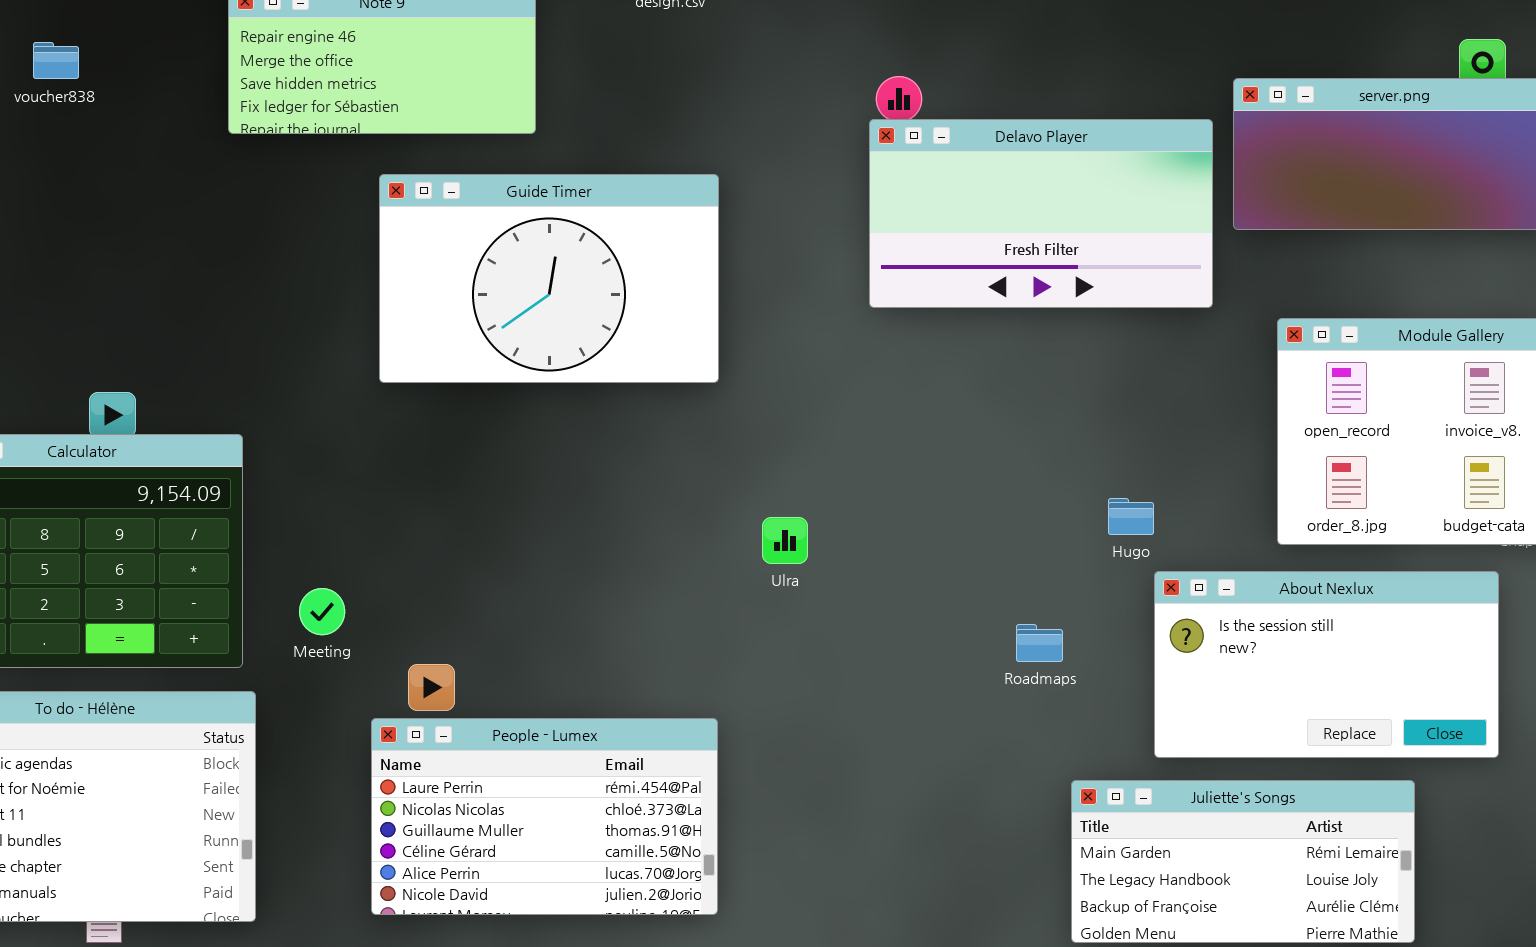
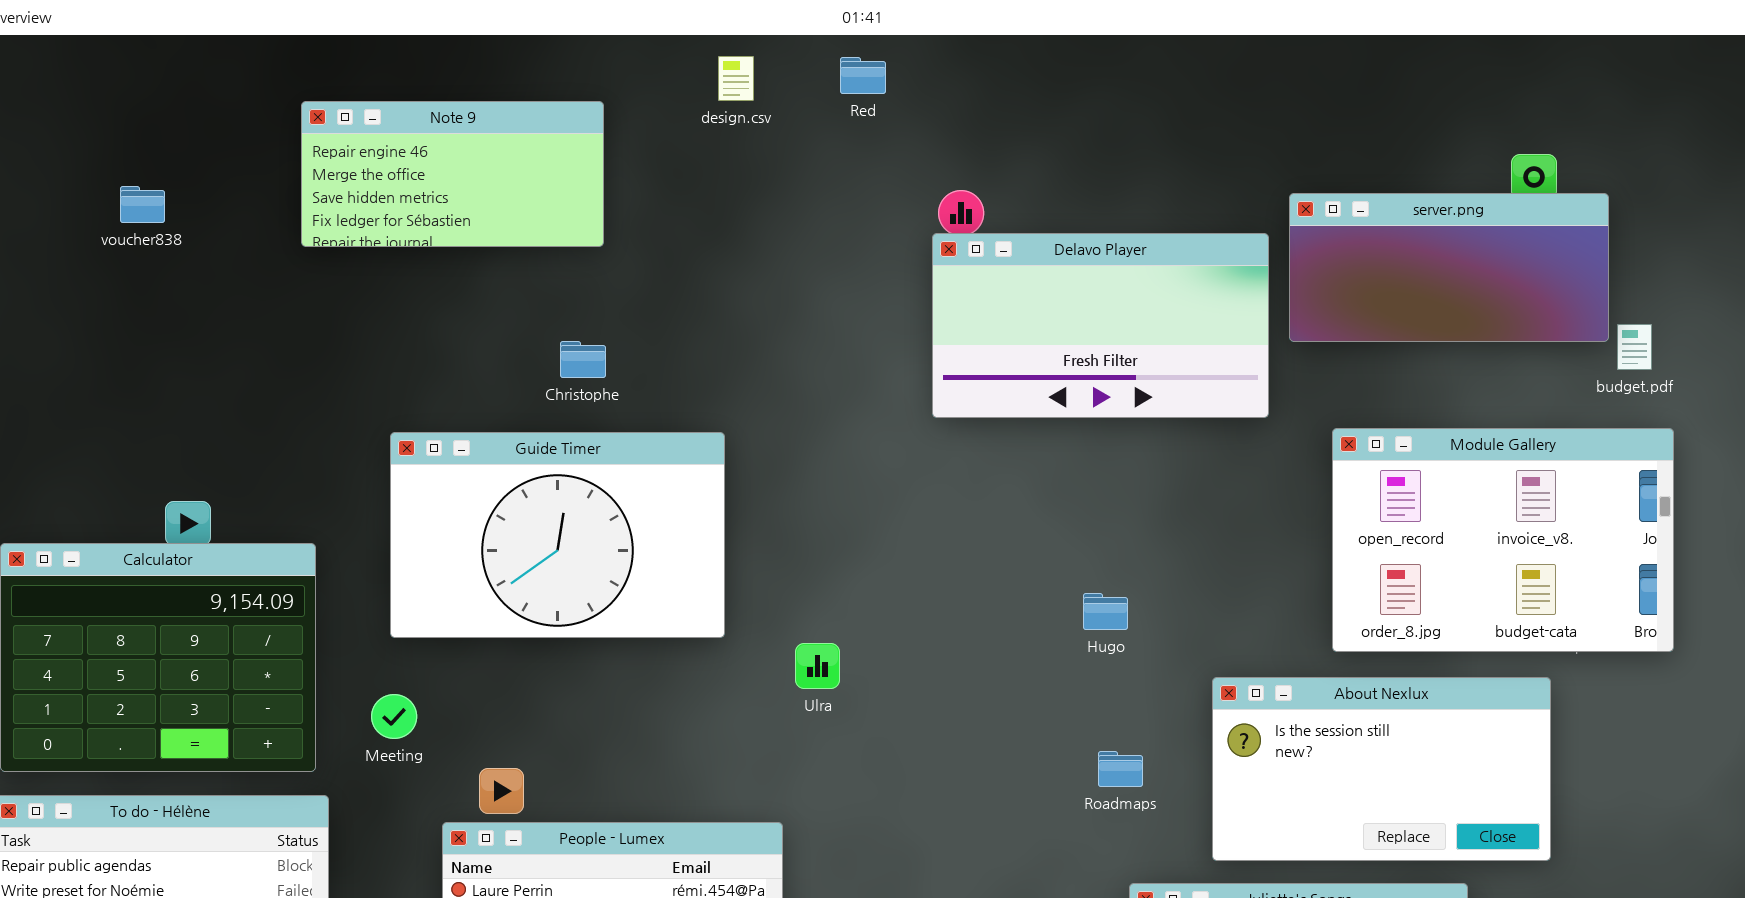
voucher838: [33,42,79,79] -> [120,186,165,223], moved
Guide Timer: [379,174,719,383] -> [390,432,725,638], moved
Hugo: [1108,498,1154,535] -> [1083,593,1128,630], moved
Ulra: [762,517,808,564] -> [795,643,840,689], moved
Roadmaps: [1016,624,1063,662] -> [1098,751,1143,787], moved

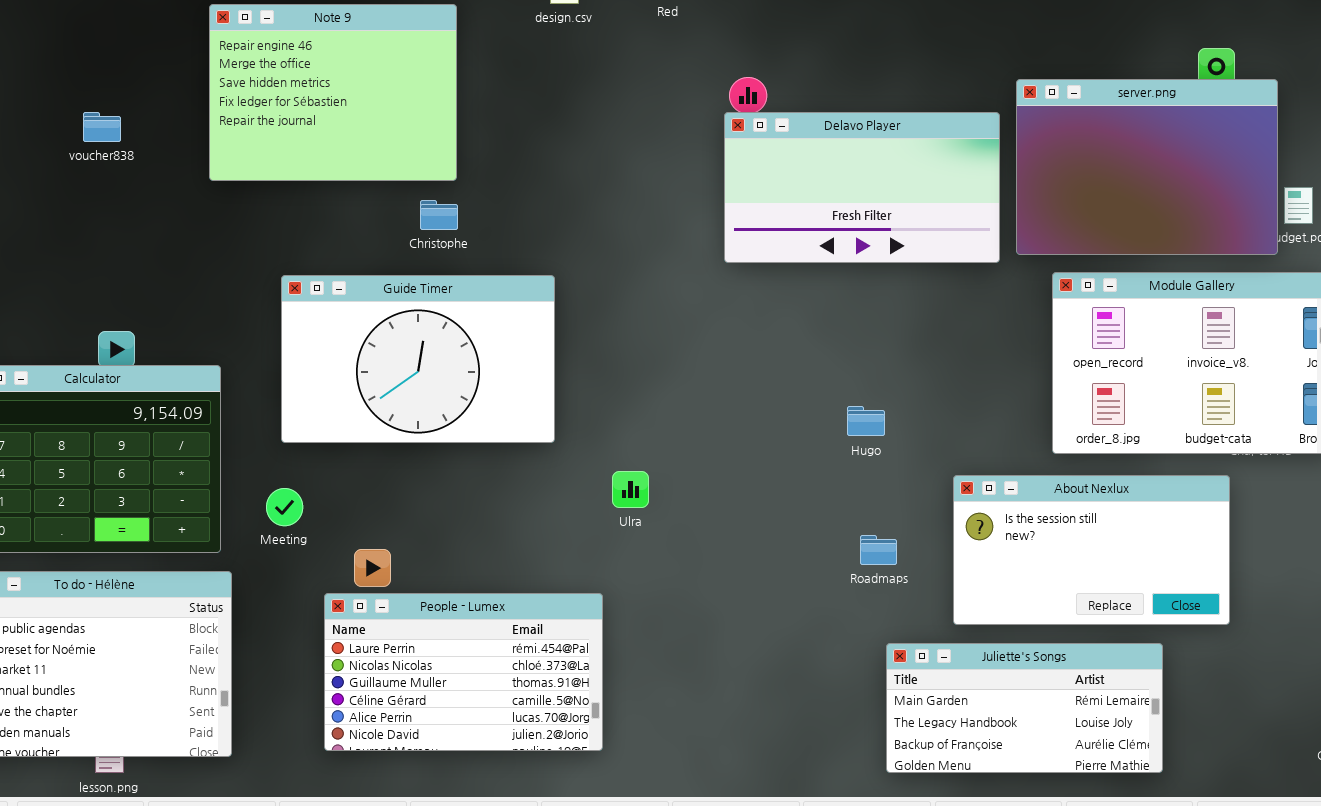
Note 9: [301,101,604,247] -> [209,4,457,181], resized
voucher838: [120,186,165,223] -> [83,112,121,142], moved
server.png: [1289,193,1609,342] -> [1016,79,1278,255], resized
Ulra: [795,643,840,689] -> [612,471,649,508], moved

